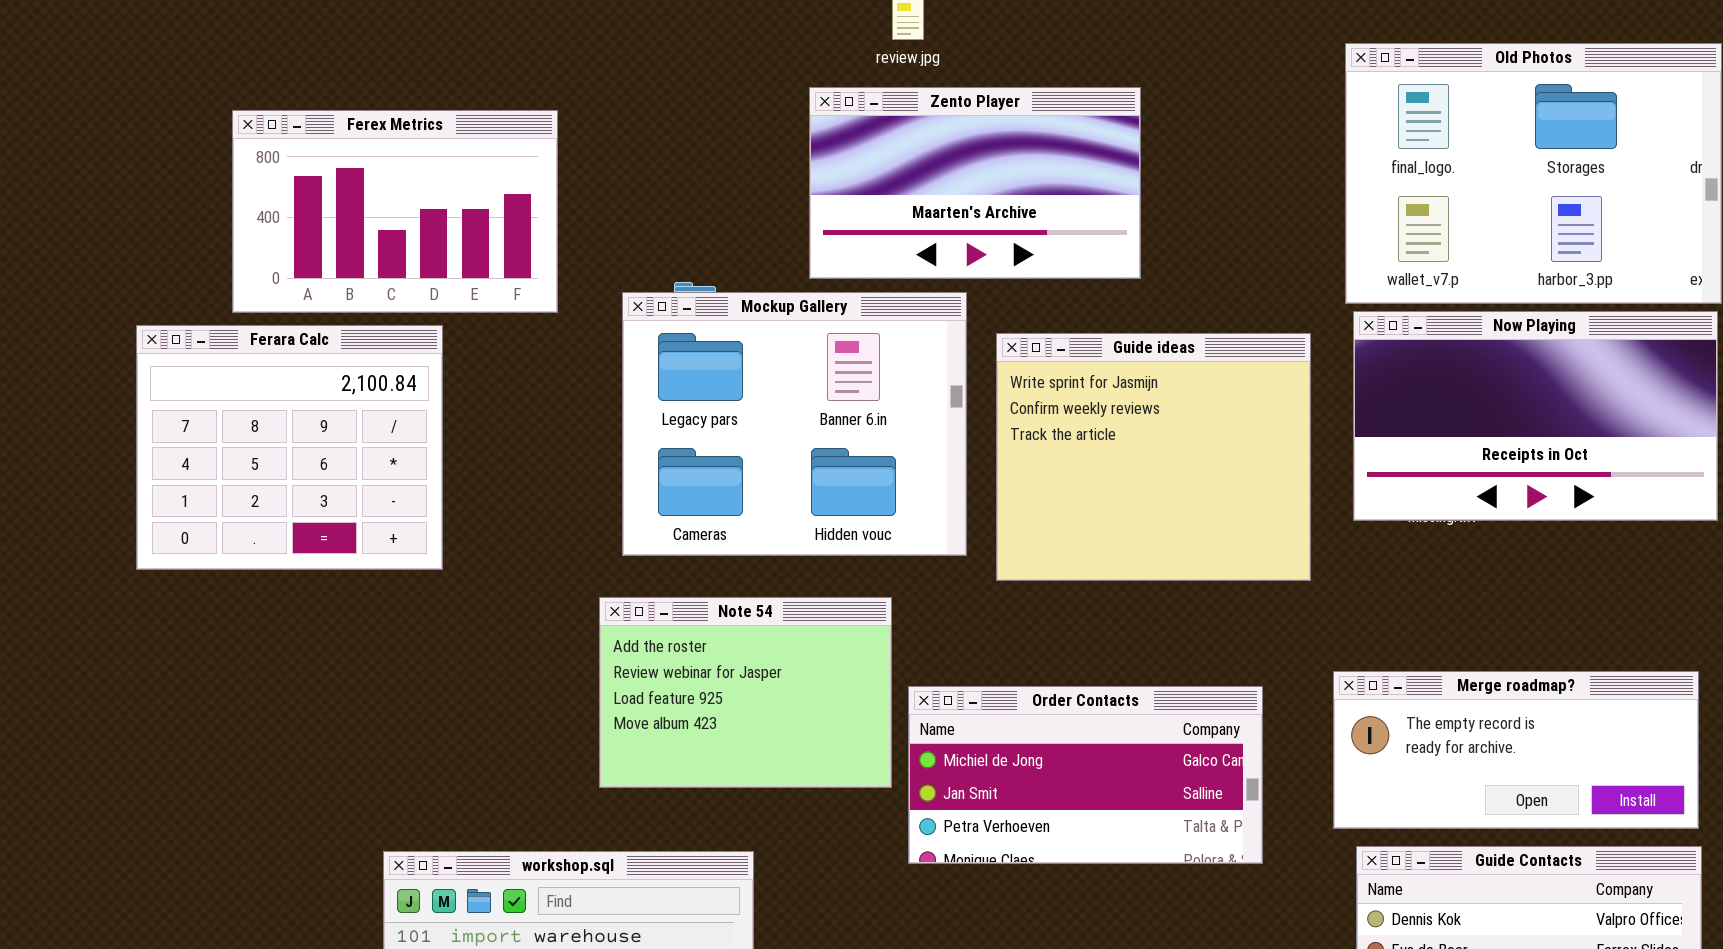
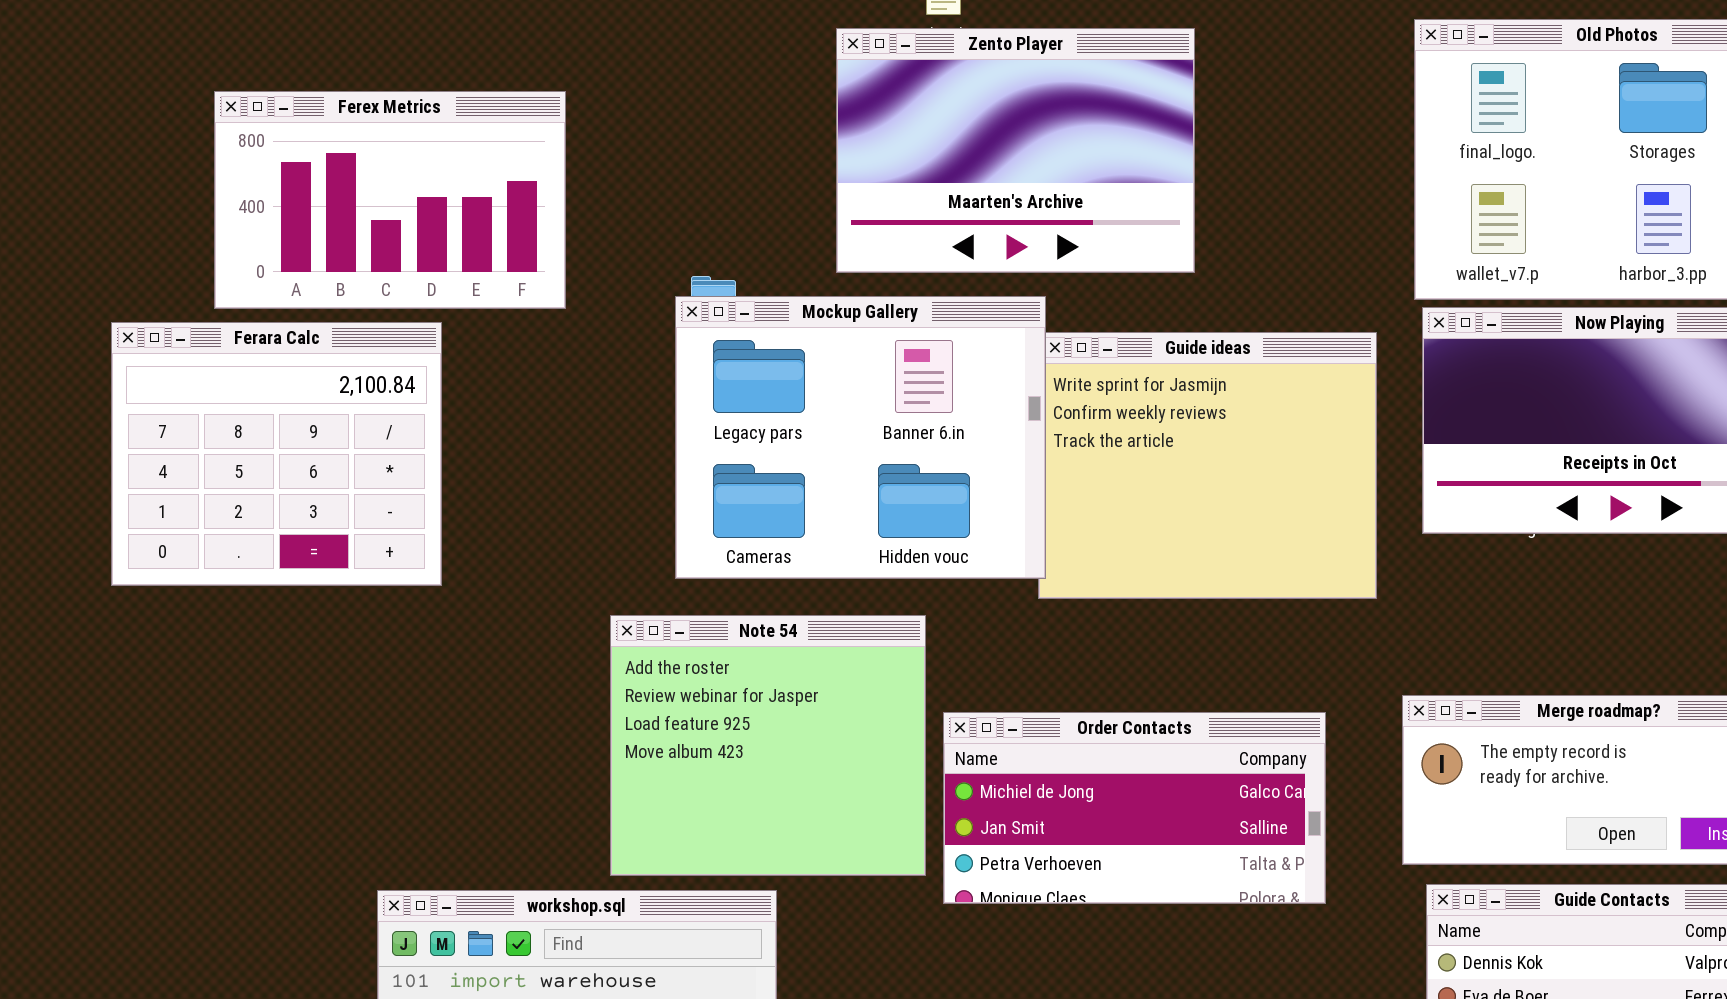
Zento Player: [809,87,1141,279] -> [836,28,1195,273], resized
Mockup Gallery: [622,292,967,556] -> [675,296,1046,579], moved
Note 54: [599,597,892,788] -> [610,615,926,876], resized

